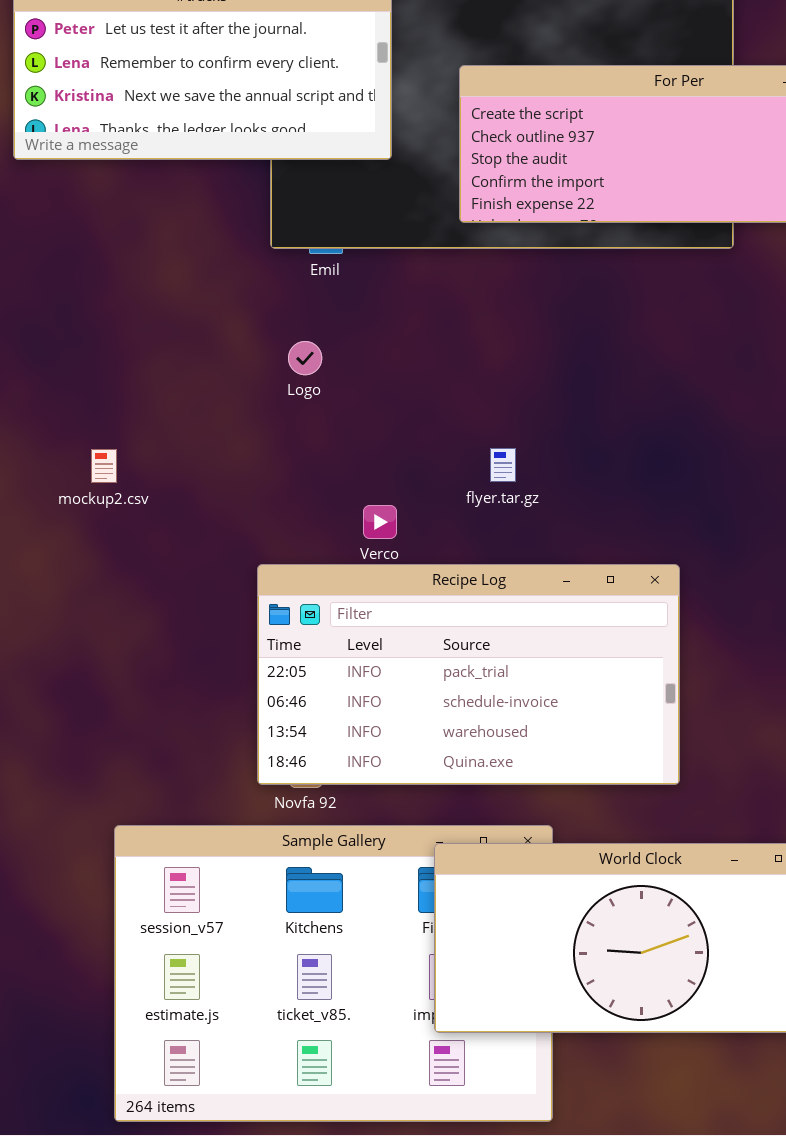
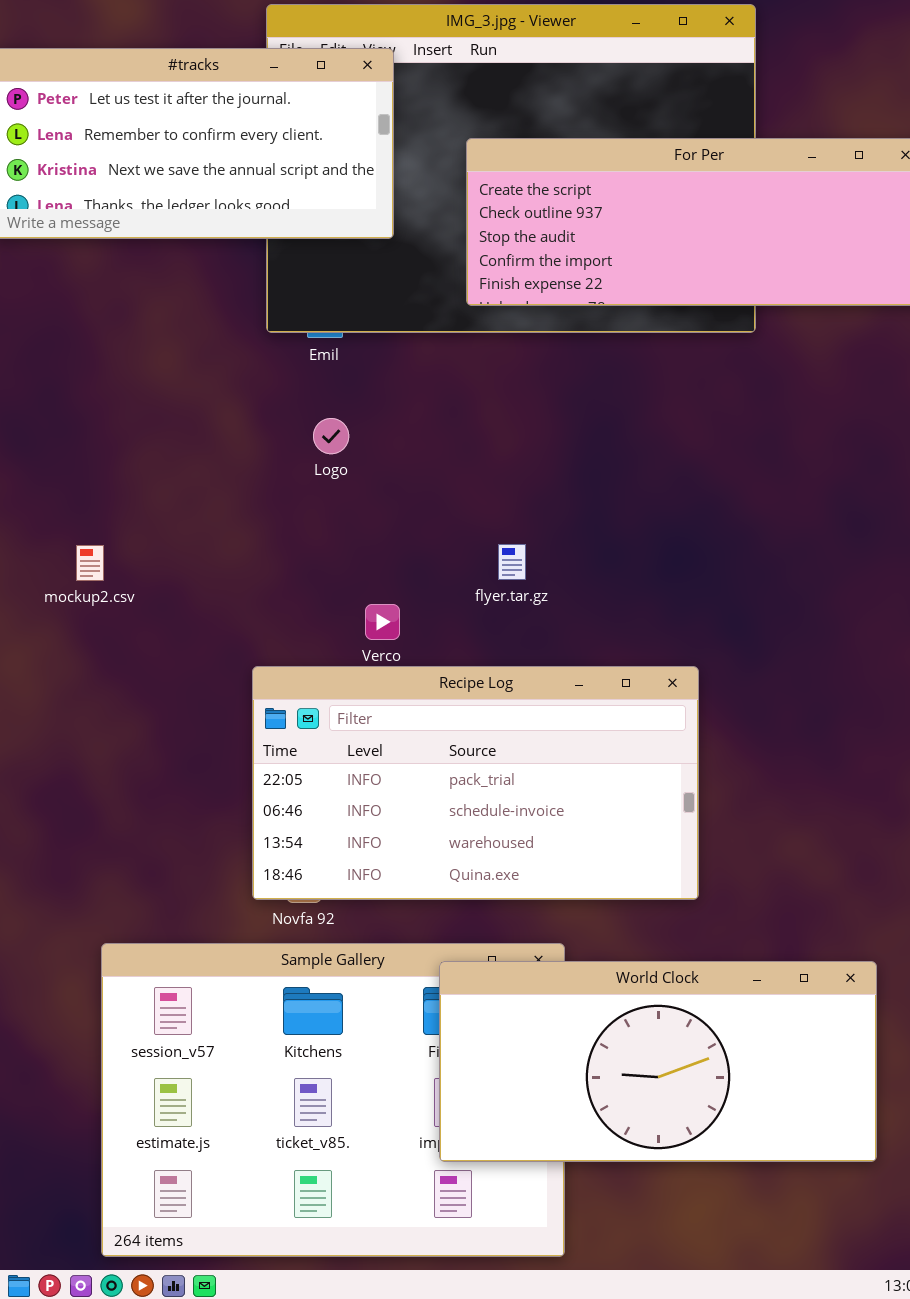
Logo: [288,341,322,375] -> [313,418,349,454], moved

